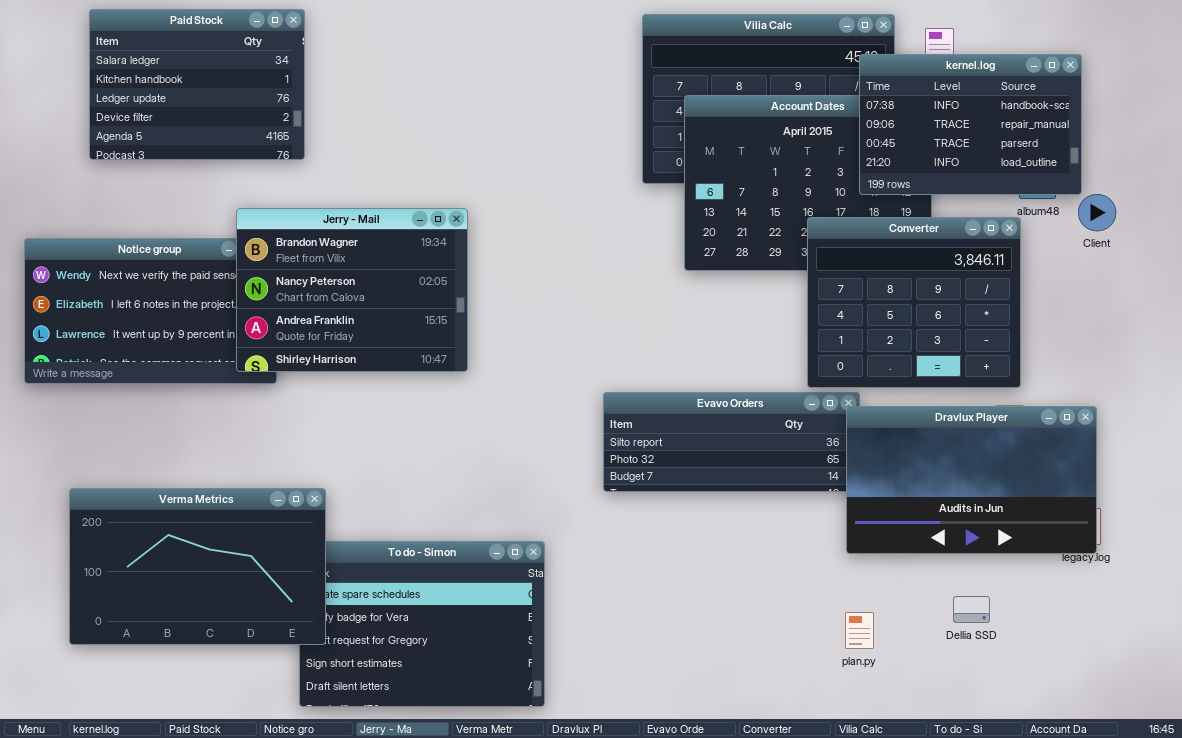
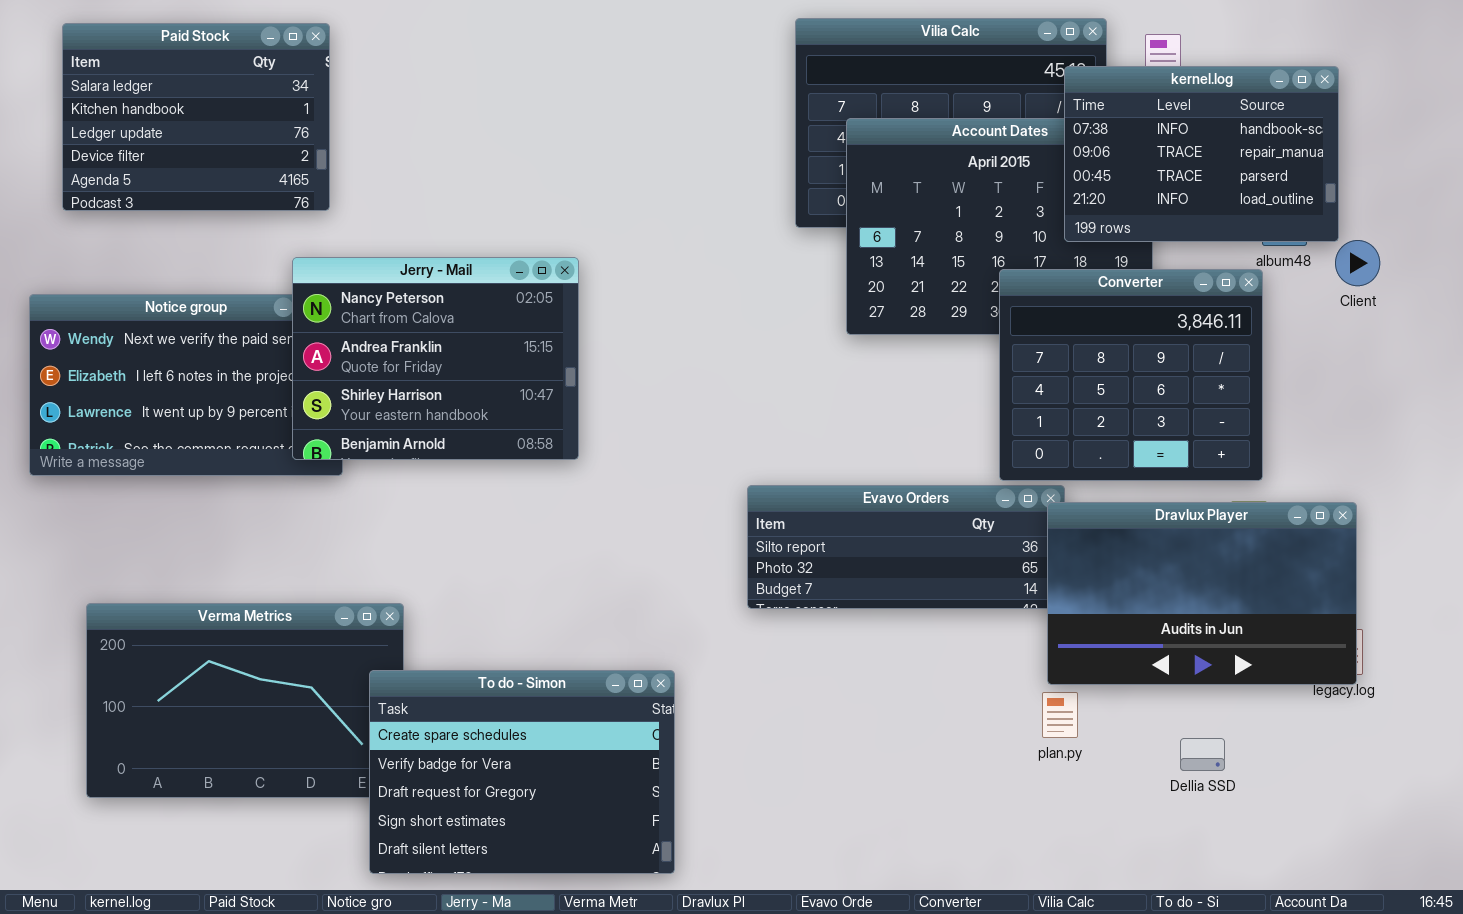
Paid Stock: [89,9,305,160] -> [62,23,330,211], moved
Jerry - Mail: [236,208,468,372] -> [292,257,579,460], scrolled down 1 row
To do - Simon: [299,541,545,707] -> [369,670,675,874], raised
plan.py: [845,612,874,649] -> [1042,692,1078,738], moved

